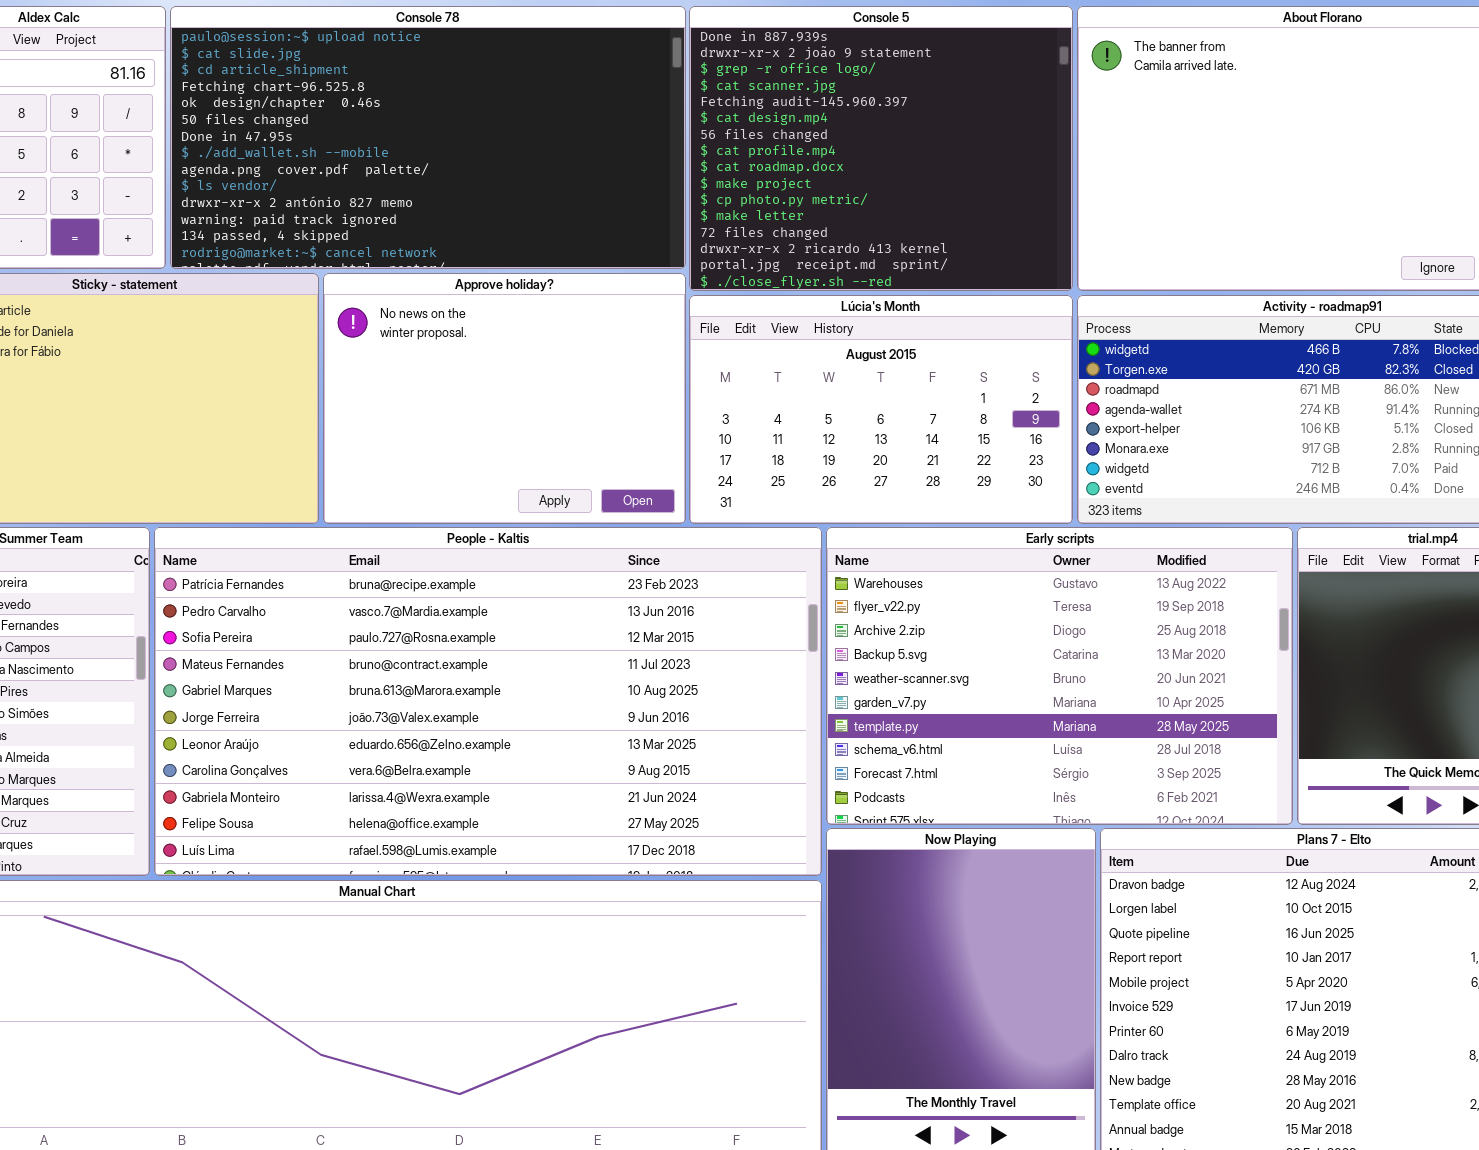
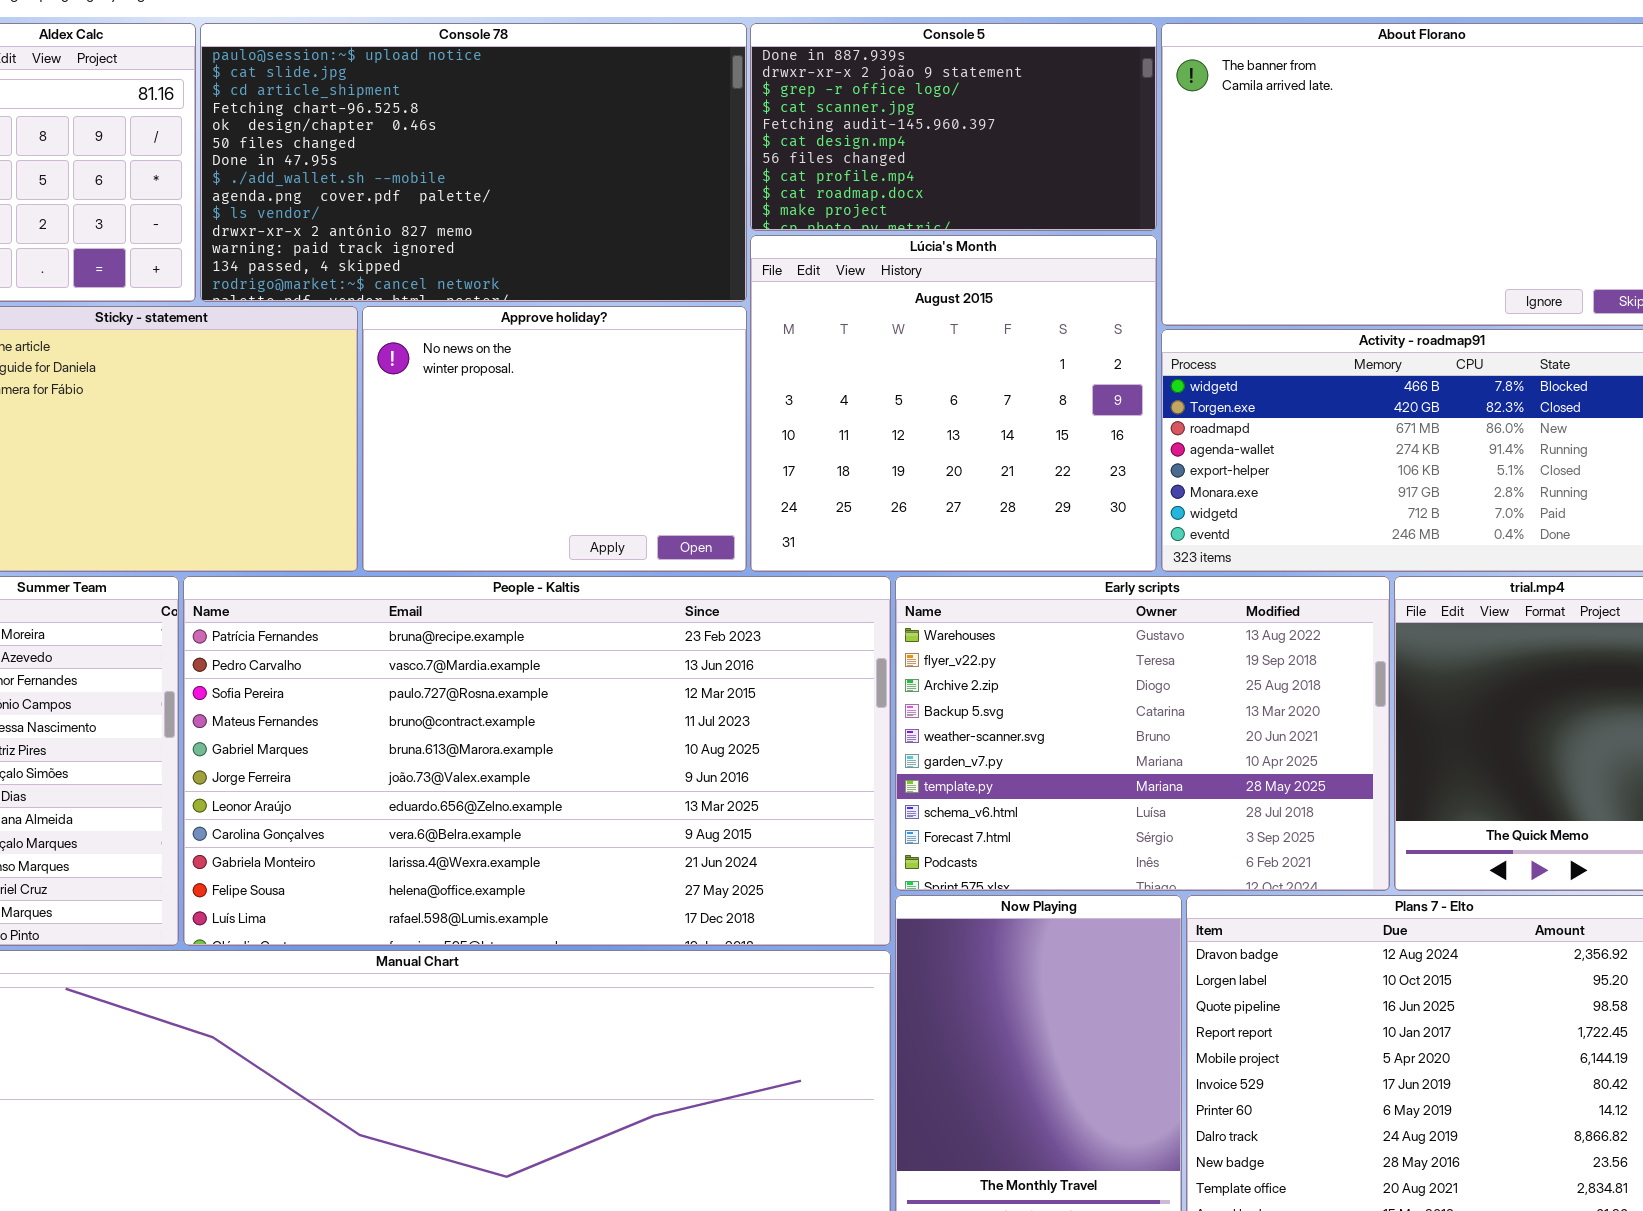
Console 5: [689,6,1073,291] -> [750,23,1157,231], resized
Lúcia's Month: [689,295,1073,524] -> [750,235,1157,572], resized

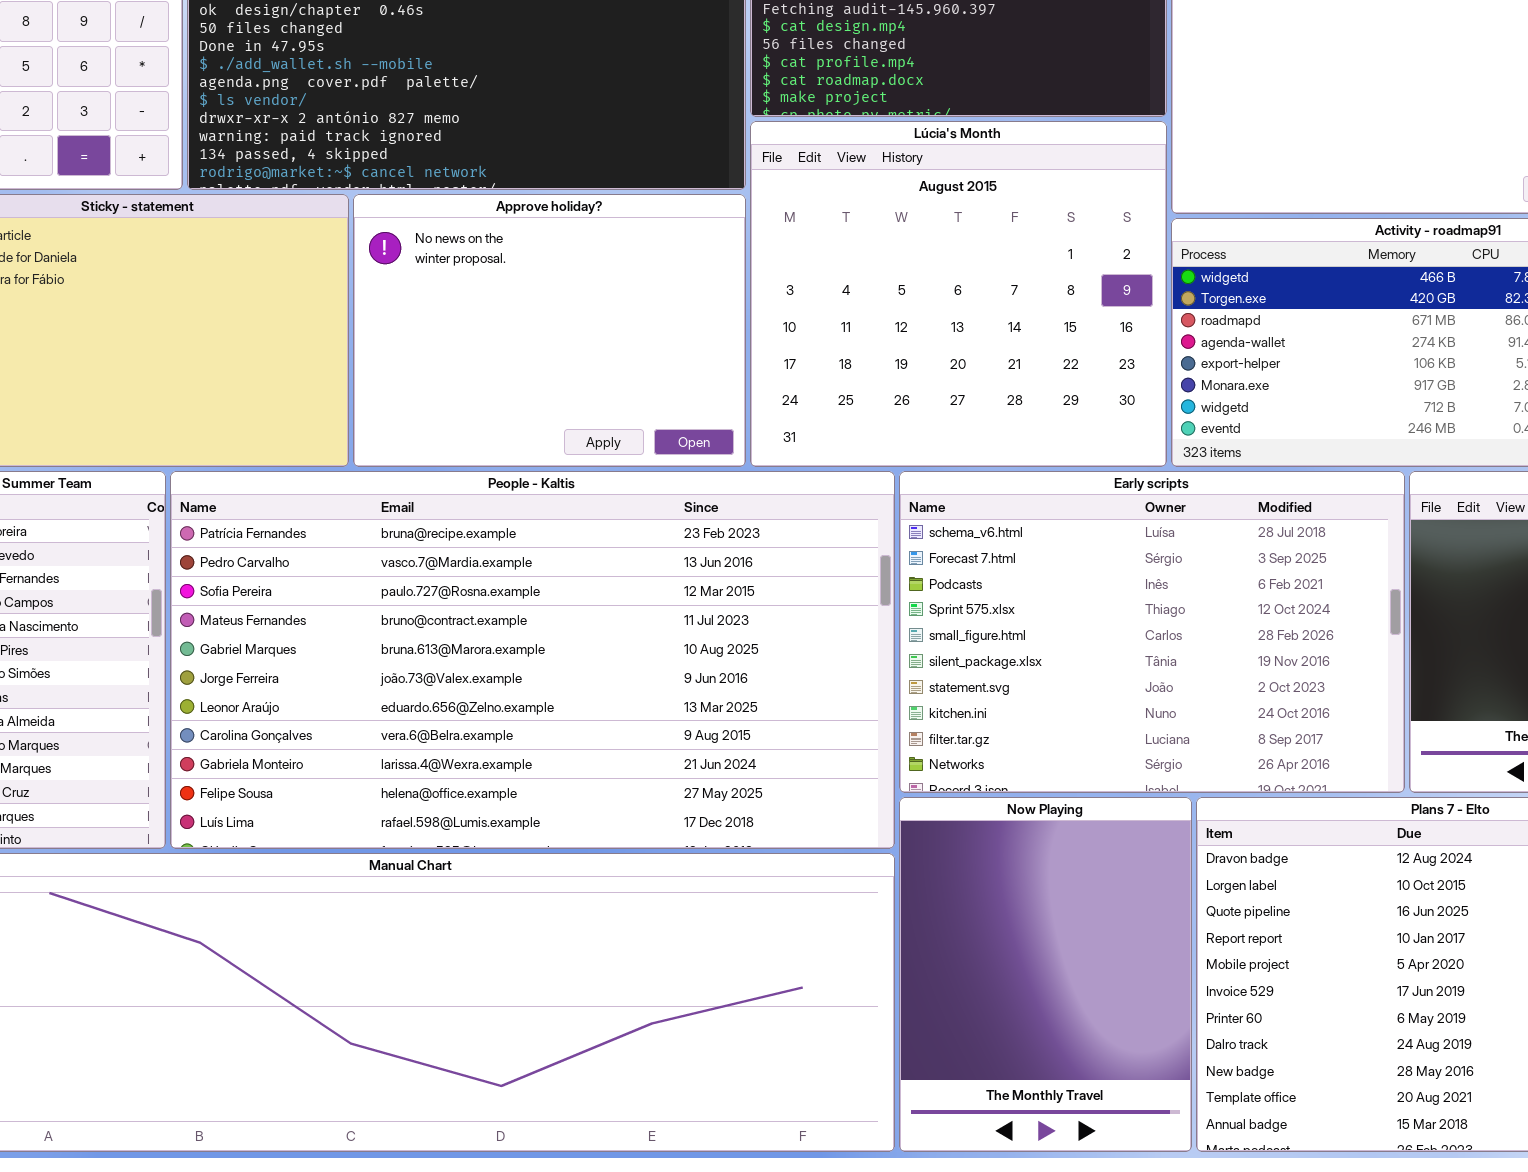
Early scripts: [895,576,1390,891] -> [899,471,1405,793], scrolled down 7 rows

